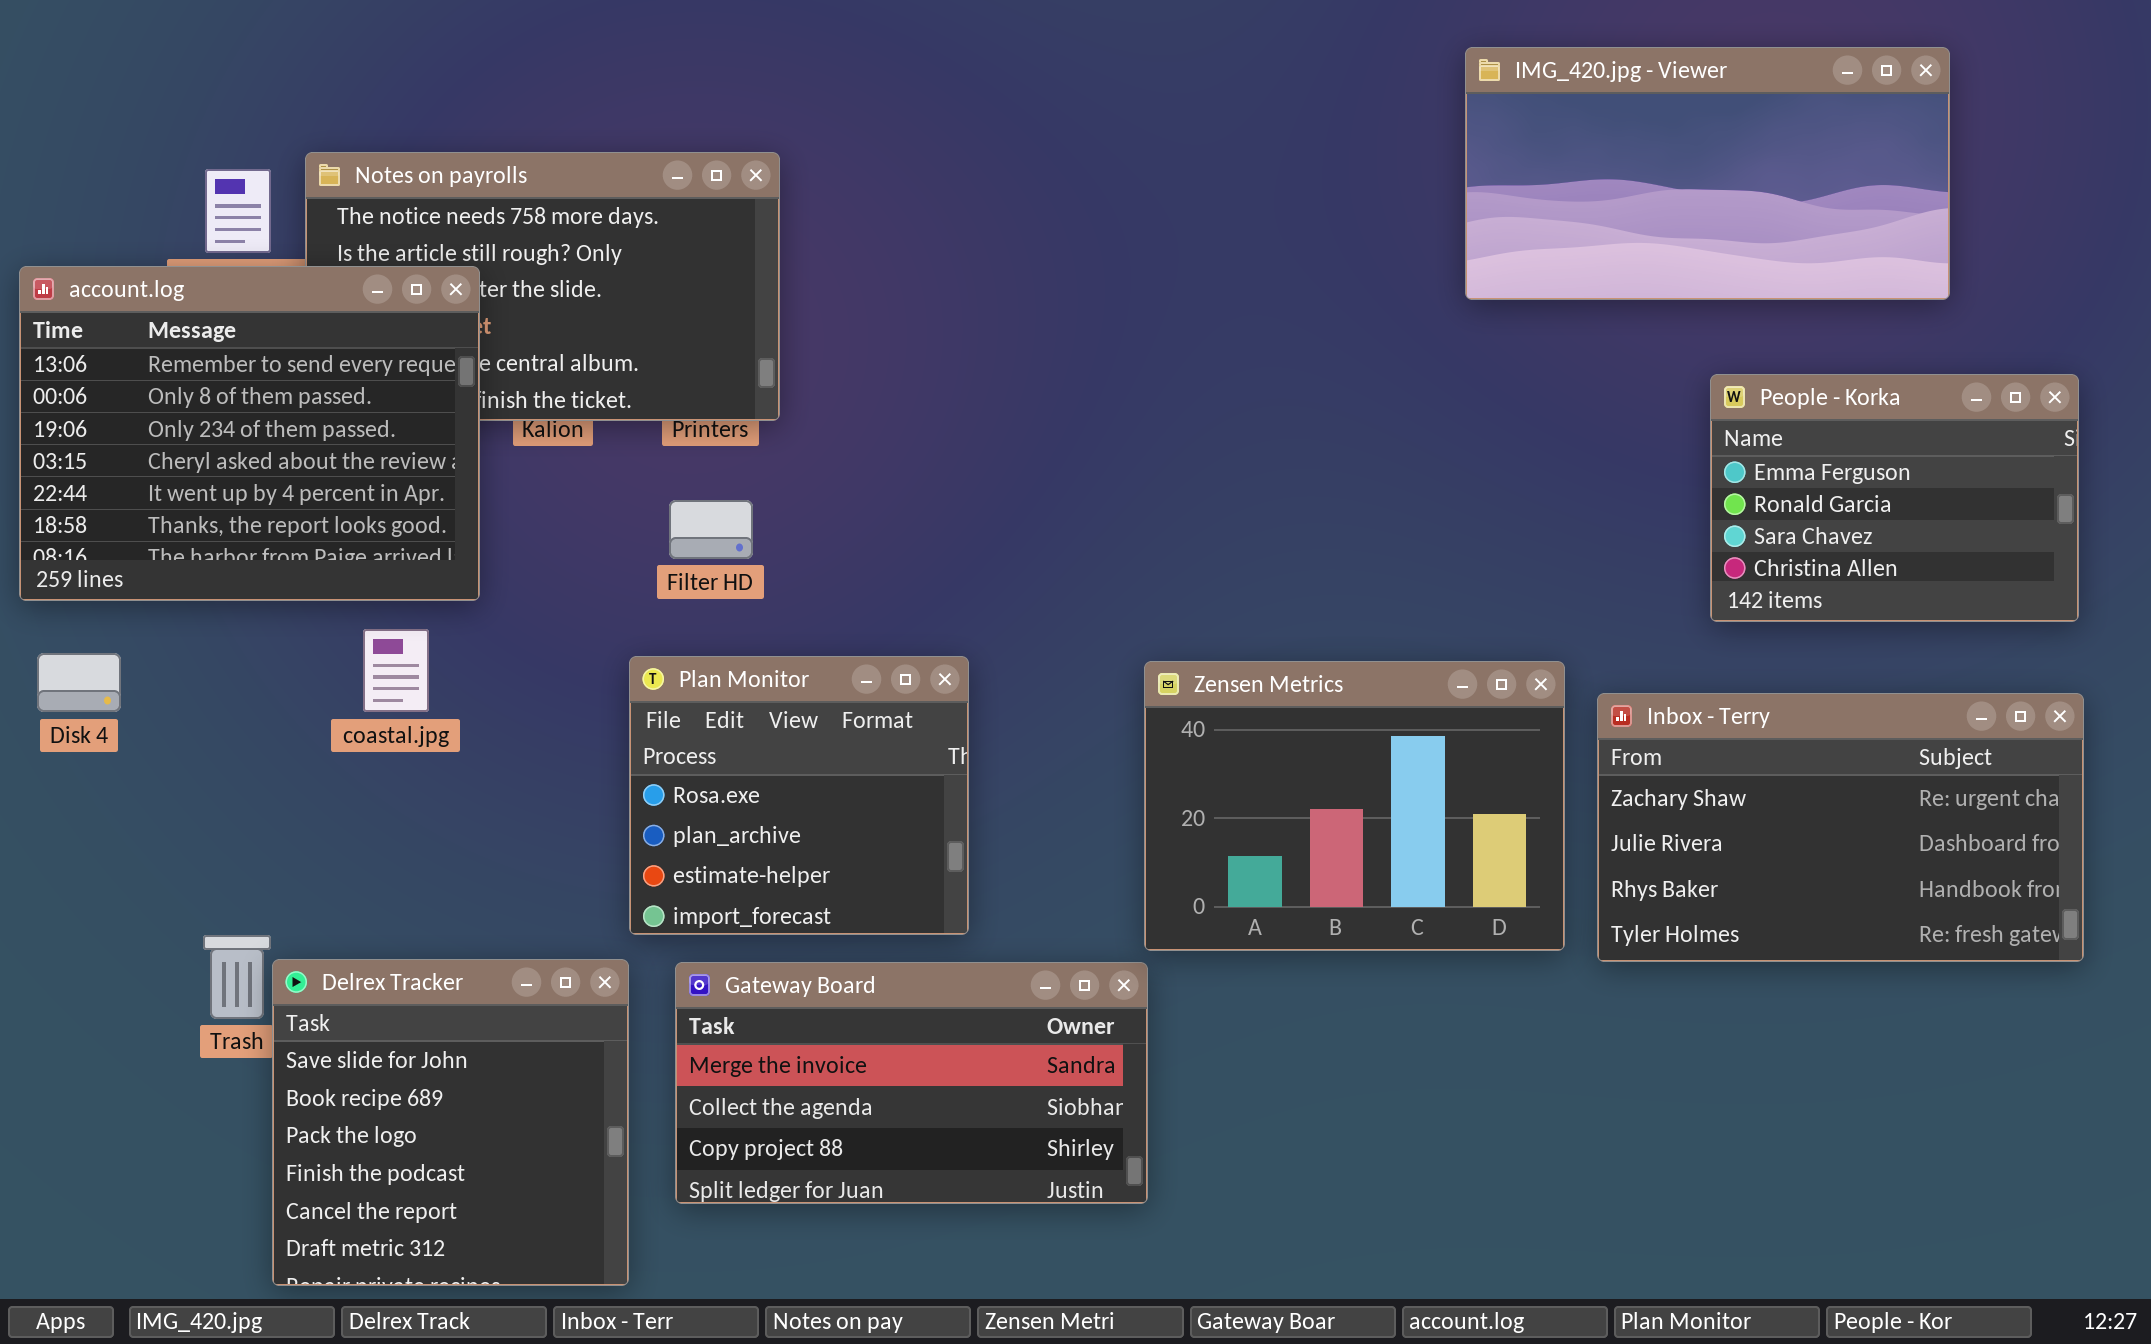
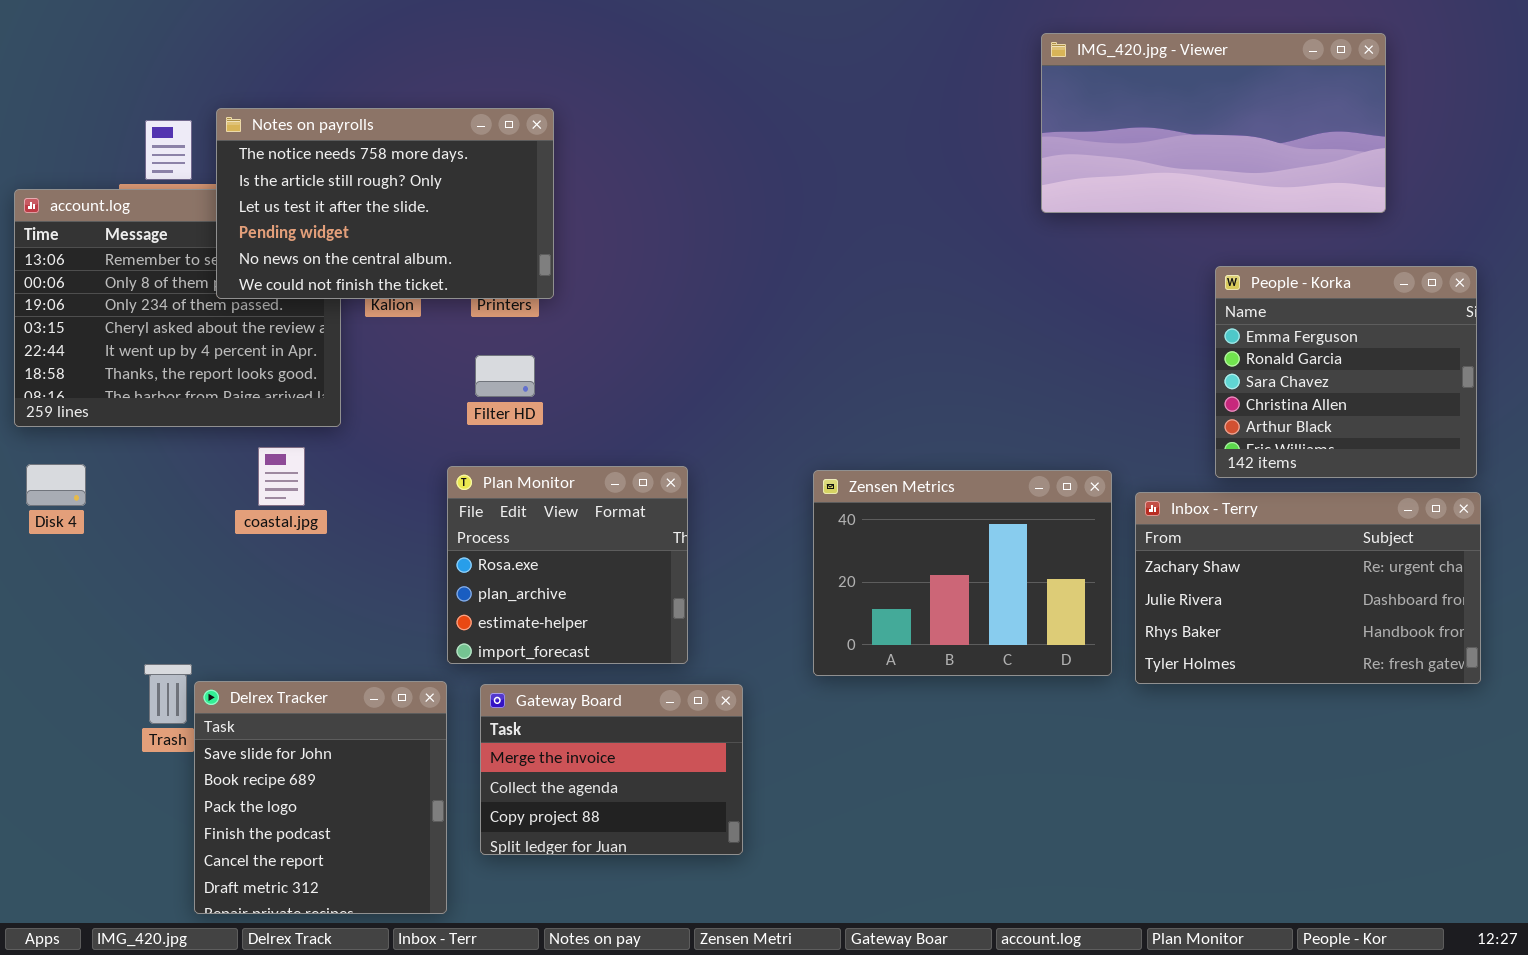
Notes on payrolls: [305,152,780,421] -> [216,108,554,299], raised
People - Korka: [1710,374,2079,622] -> [1215,266,1477,478], resized
Gateway Board: [675,962,1148,1204] -> [480,684,743,855], resized

